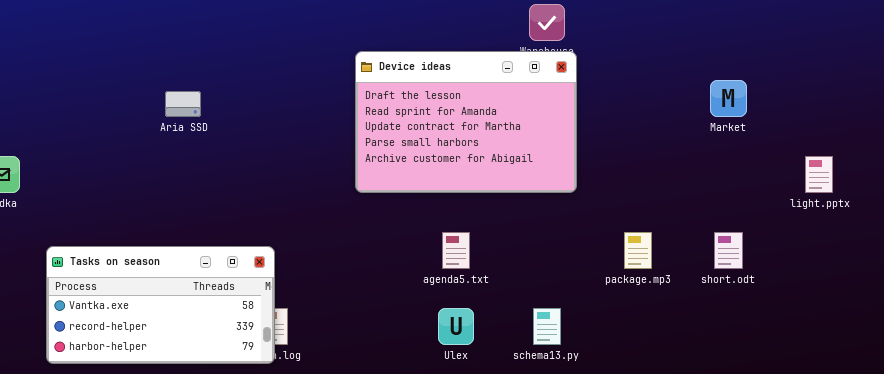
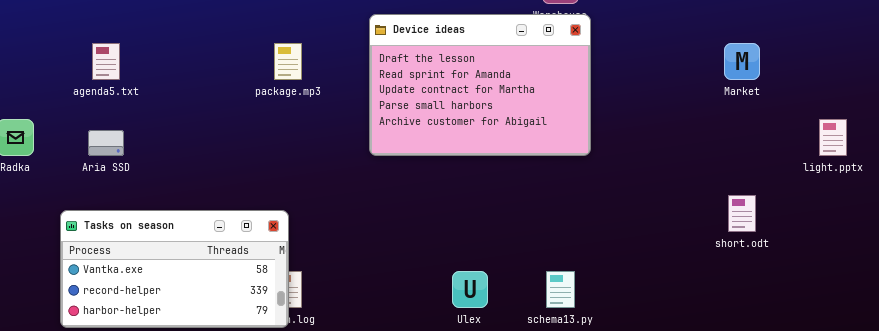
Aria SSD: [165,91,201,117] -> [88,130,124,156], moved
agenda5.txt: [442,232,470,269] -> [92,43,120,80], moved
package.mp3: [624,232,652,269] -> [274,43,302,80], moved

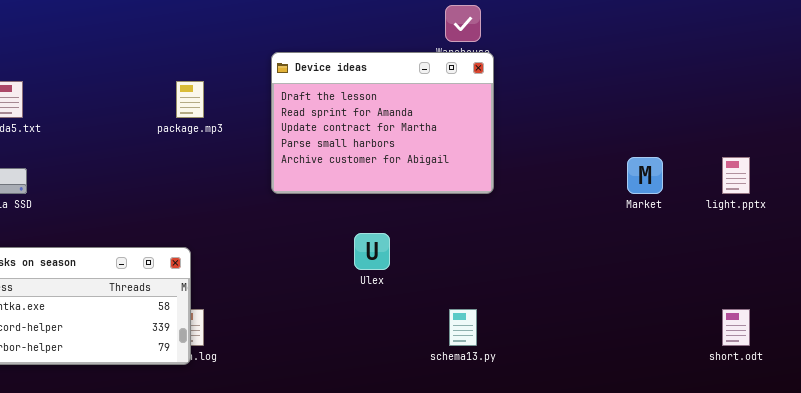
Market: [724,43,760,80] -> [627,157,663,194], moved
short.odt: [728,195,756,232] -> [722,309,750,346], moved
Ulex: [452,271,488,308] -> [354,233,390,270], moved

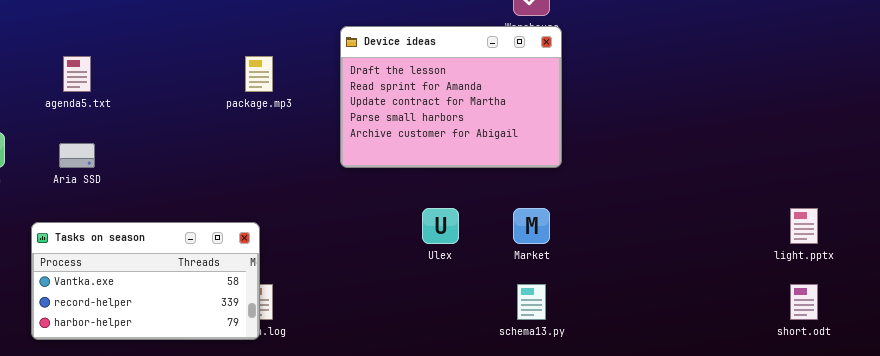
Market: [627,157,663,194] -> [513,208,550,244], moved
light.pptx: [722,157,750,194] -> [790,208,818,244], moved

